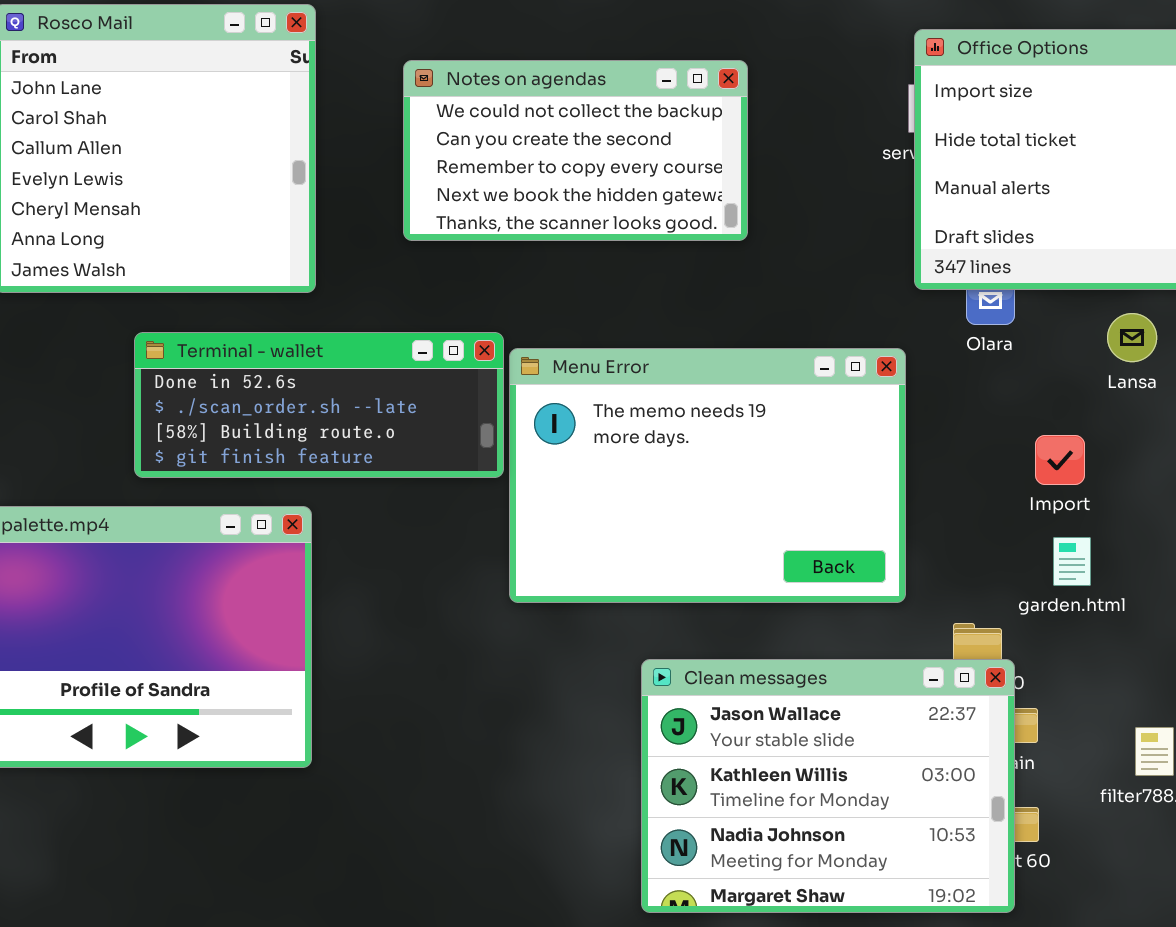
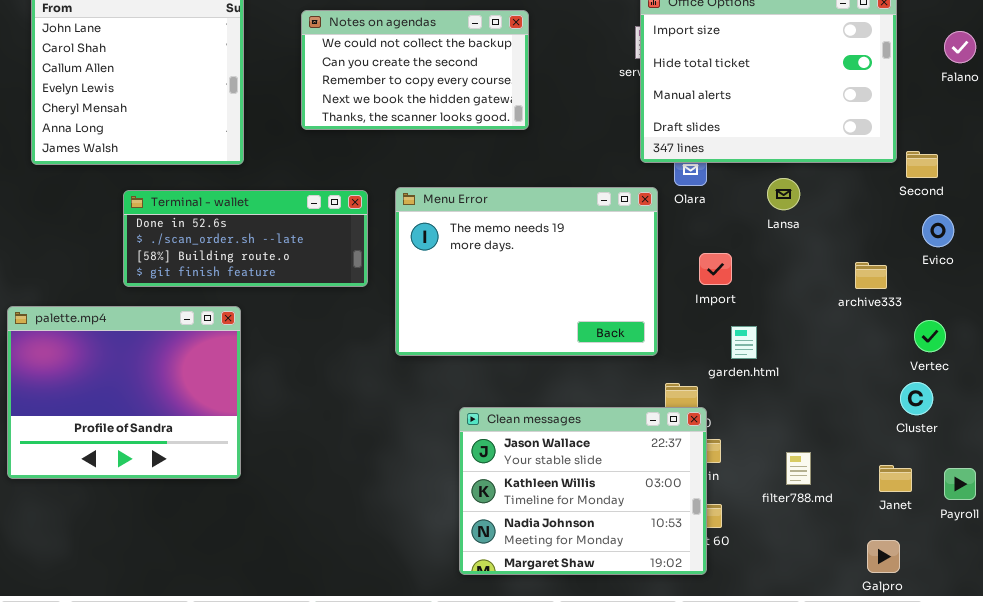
Menu Error: [509,348,906,603] -> [395,187,658,356], moved
Import: [1035,435,1085,485] -> [699,253,732,285], moved

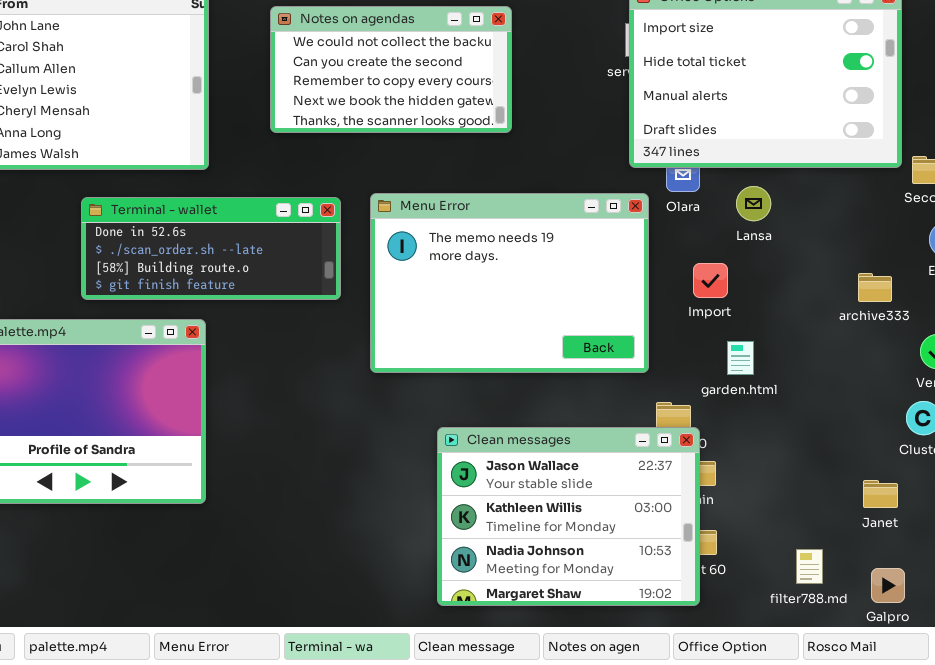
Lansa: [767,178,800,210] -> [736,186,771,221], moved
filter788.md: [786,452,811,485] -> [796,549,823,584], moved
Janet: [879,465,912,492] -> [863,480,898,508], moved

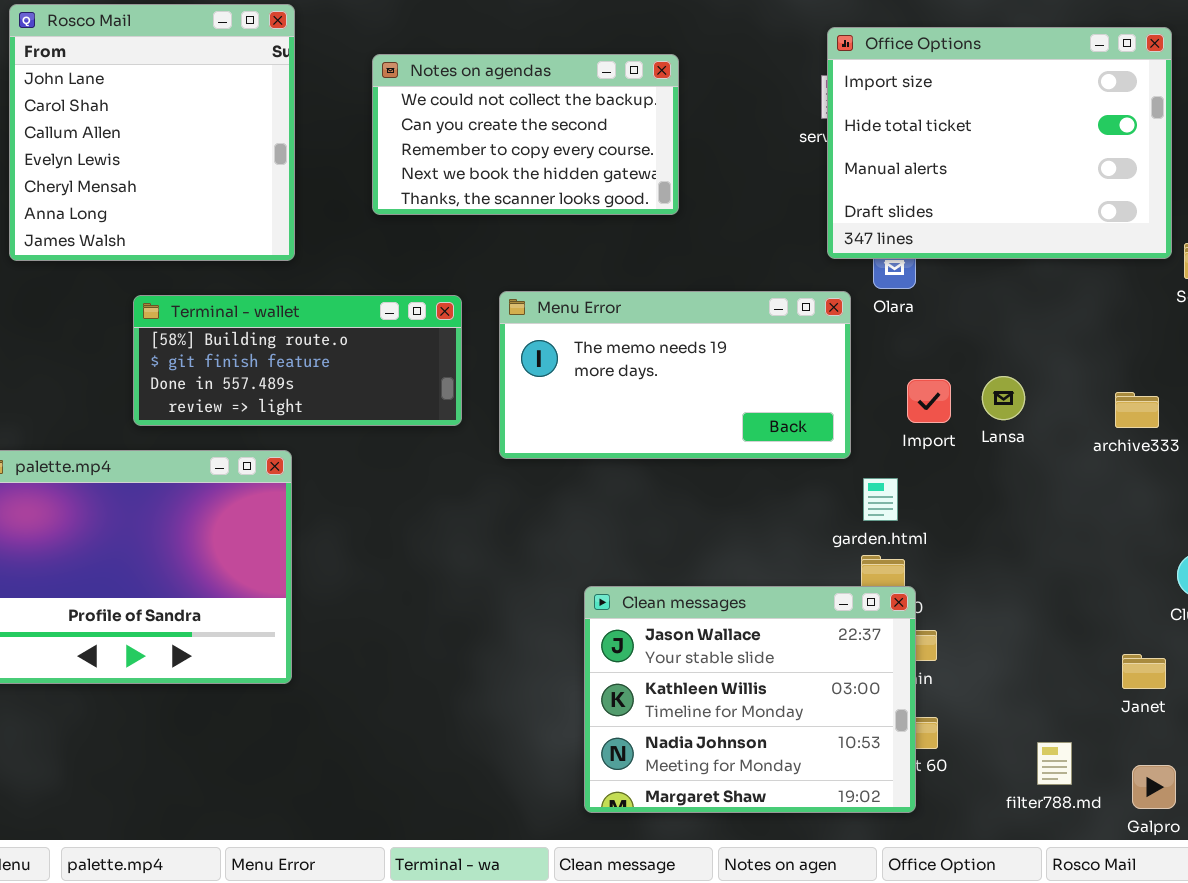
Lansa: [736,186,771,221] -> [982,376,1025,420], moved
Menu Error: [370,193,649,373] -> [499,291,851,459], resized
Terminal - wallet: [81,197,341,300] -> [133,295,462,426], scrolled down 2 rows
garden.html: [727,341,754,375] -> [863,478,898,521], moved

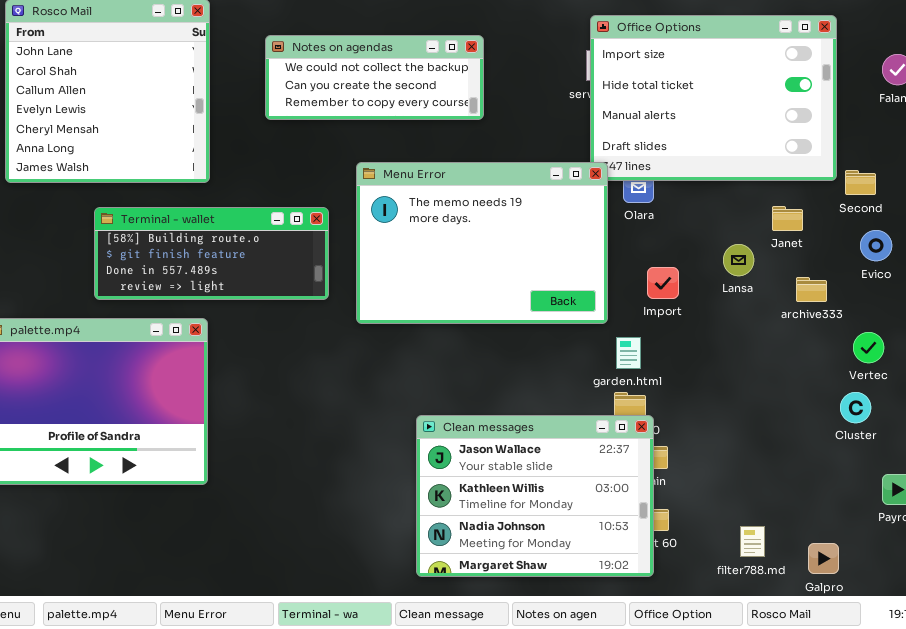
Notes on agendas: [372,54,679,215] -> [265,35,484,120], resized
Menu Error: [499,291,851,459] -> [356,162,608,324], resized
Lansa: [982,376,1025,420] -> [723,244,754,276], moved
Janet: [1122,654,1166,689] -> [772,206,803,231], moved

